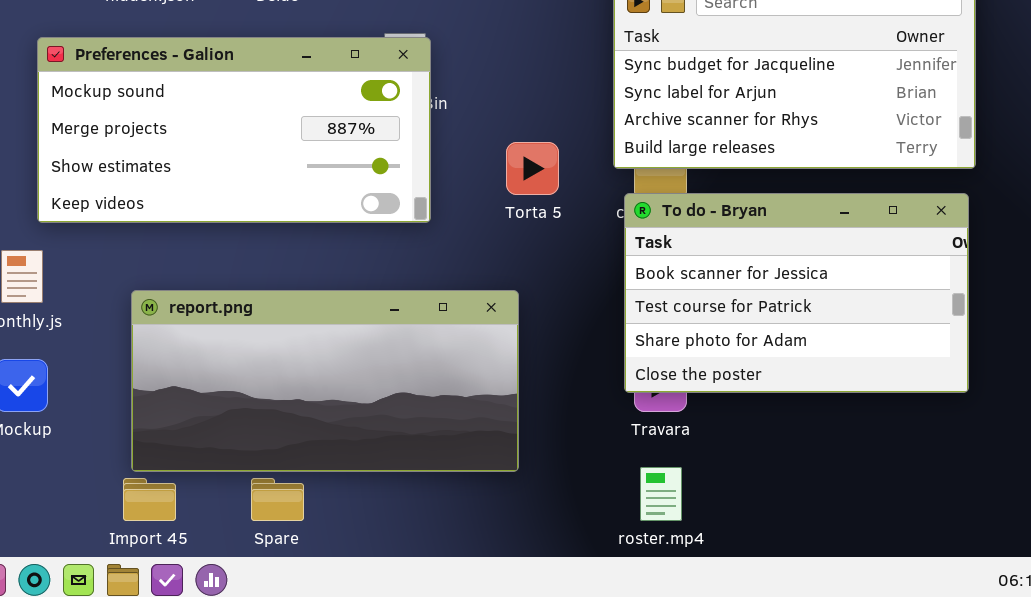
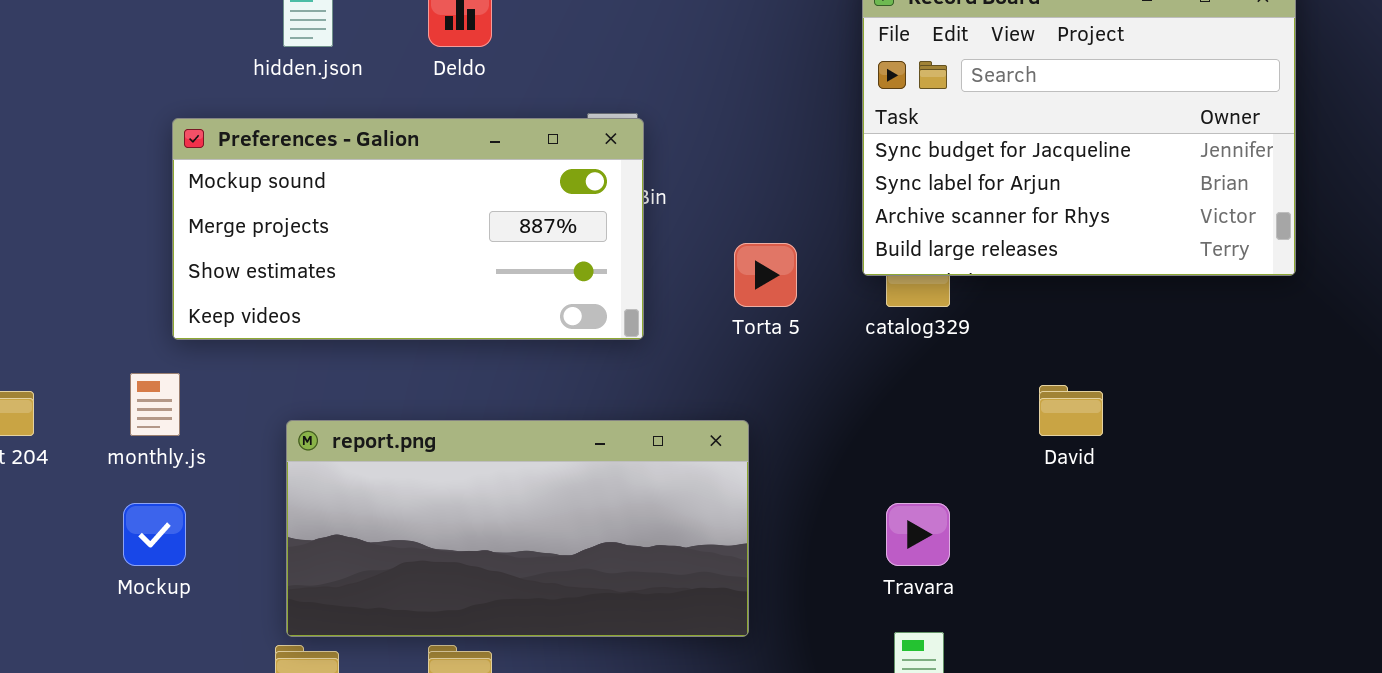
To do - Bryan: [624,193,969,393] -> none, closed

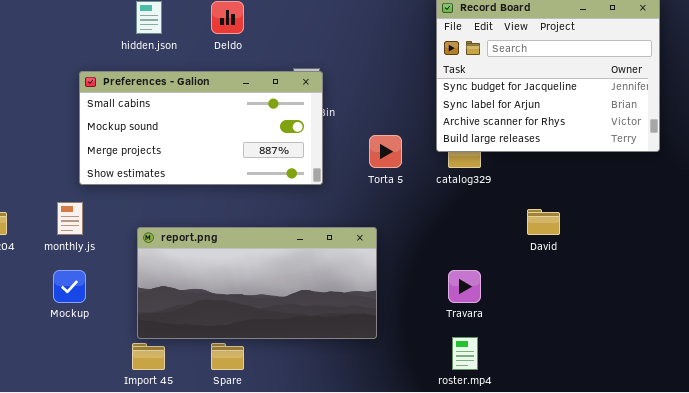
Preferences - Galion: [172,118,644,340] -> [79,71,323,185], scrolled up 1 row

